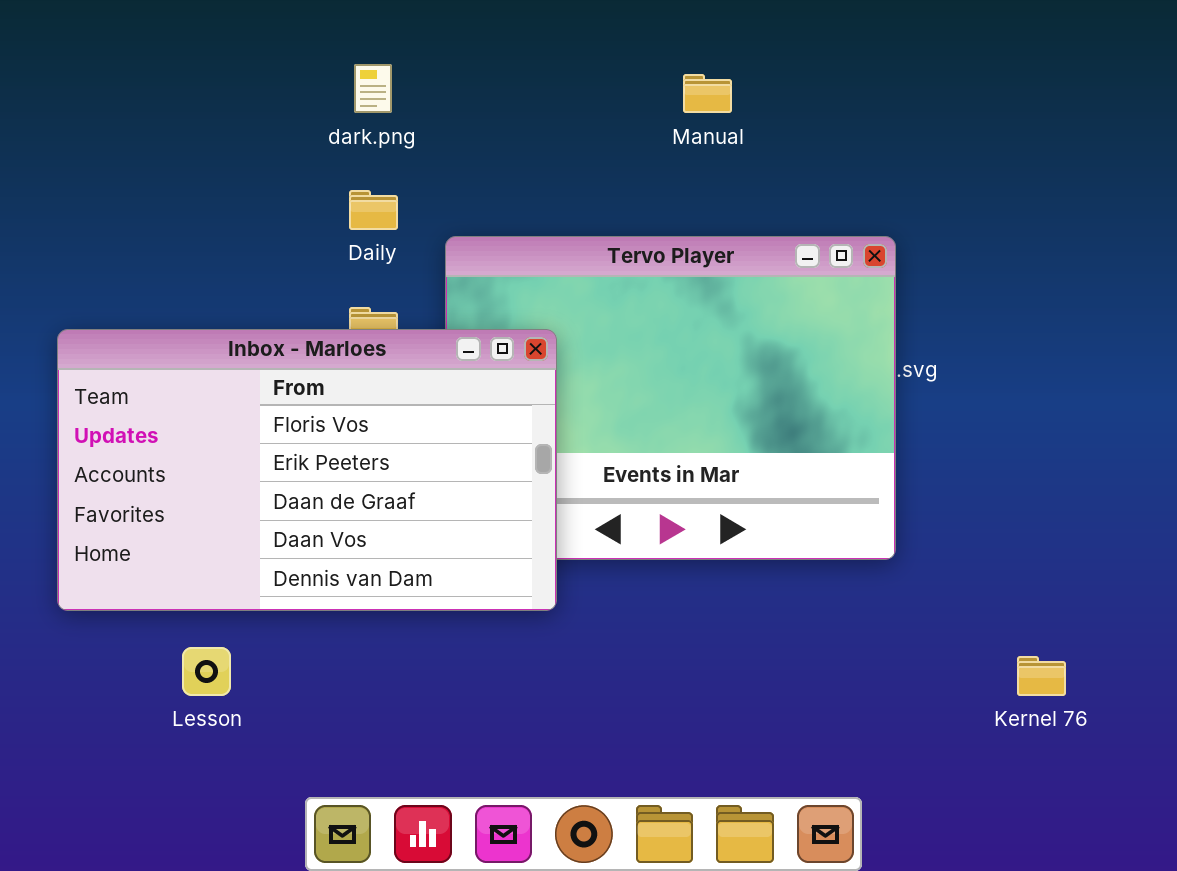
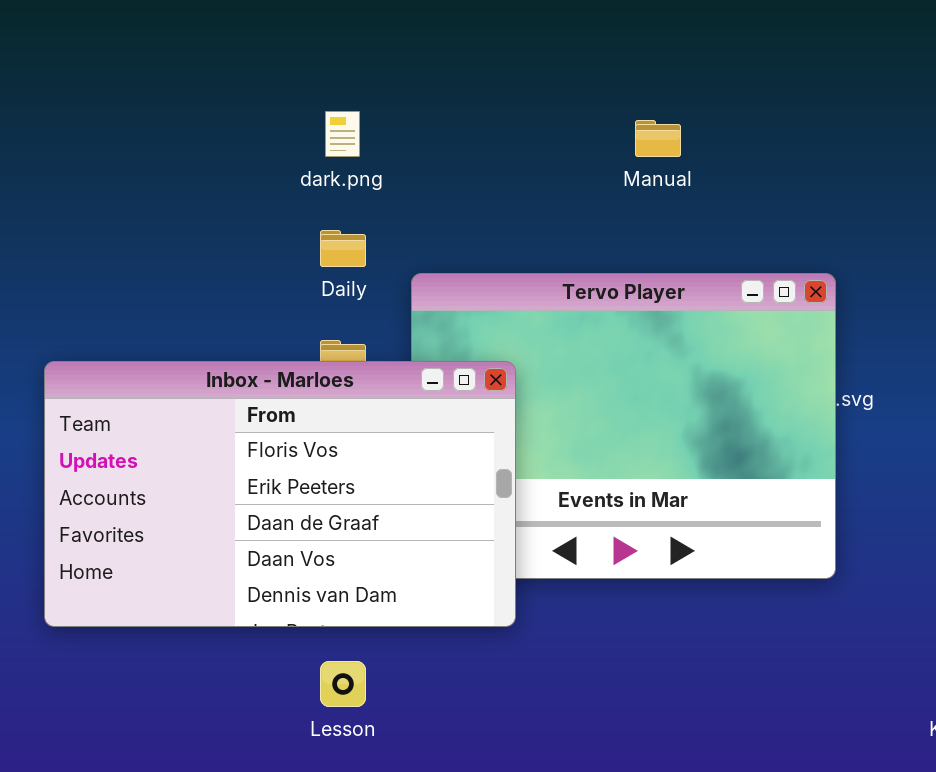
Lesson: [182,647,231,696] -> [320,661,366,707], moved

